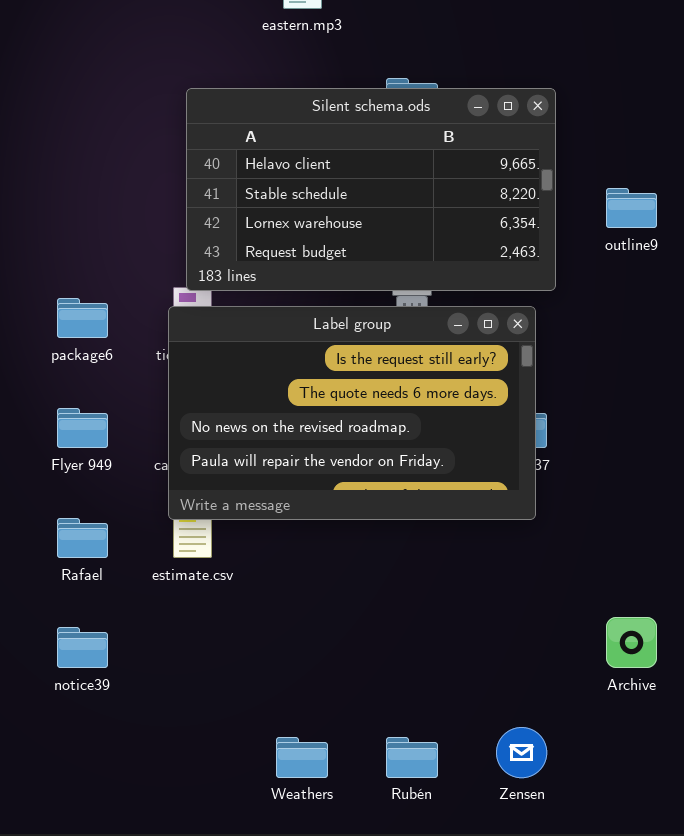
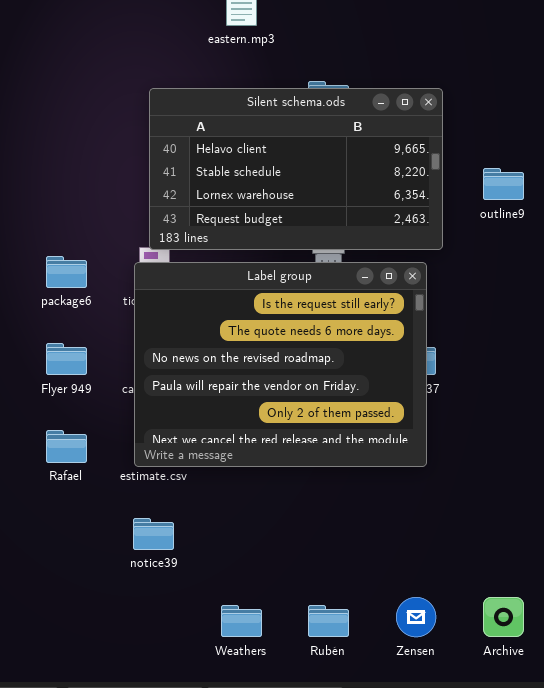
Label group: [168,306,536,520] -> [134,262,427,467], resized
Archive: [606,617,657,668] -> [483,597,524,637], moved
notice39: [57,627,108,668] -> [133,518,174,550], moved

